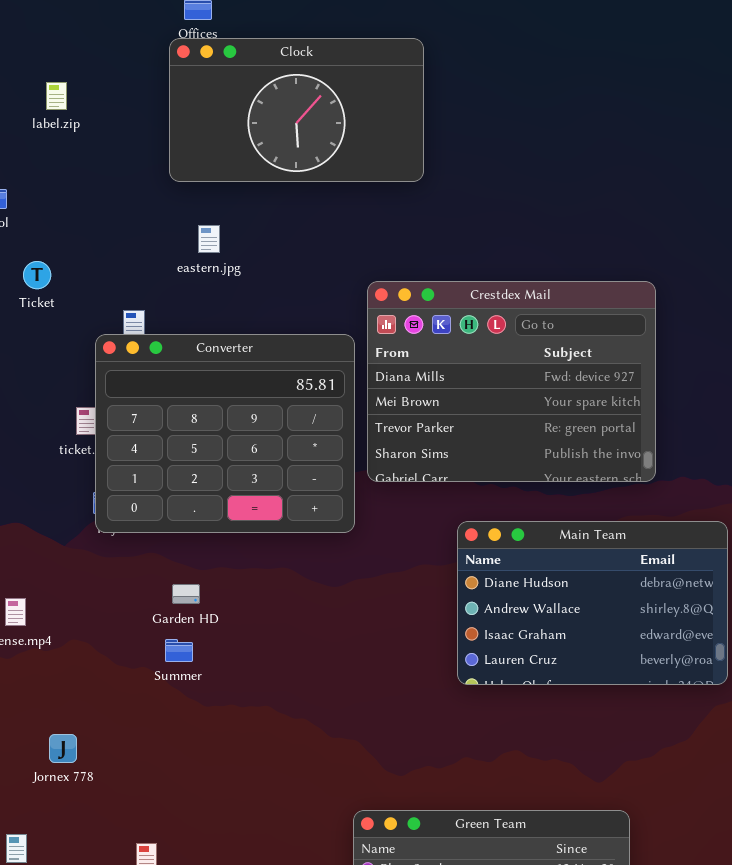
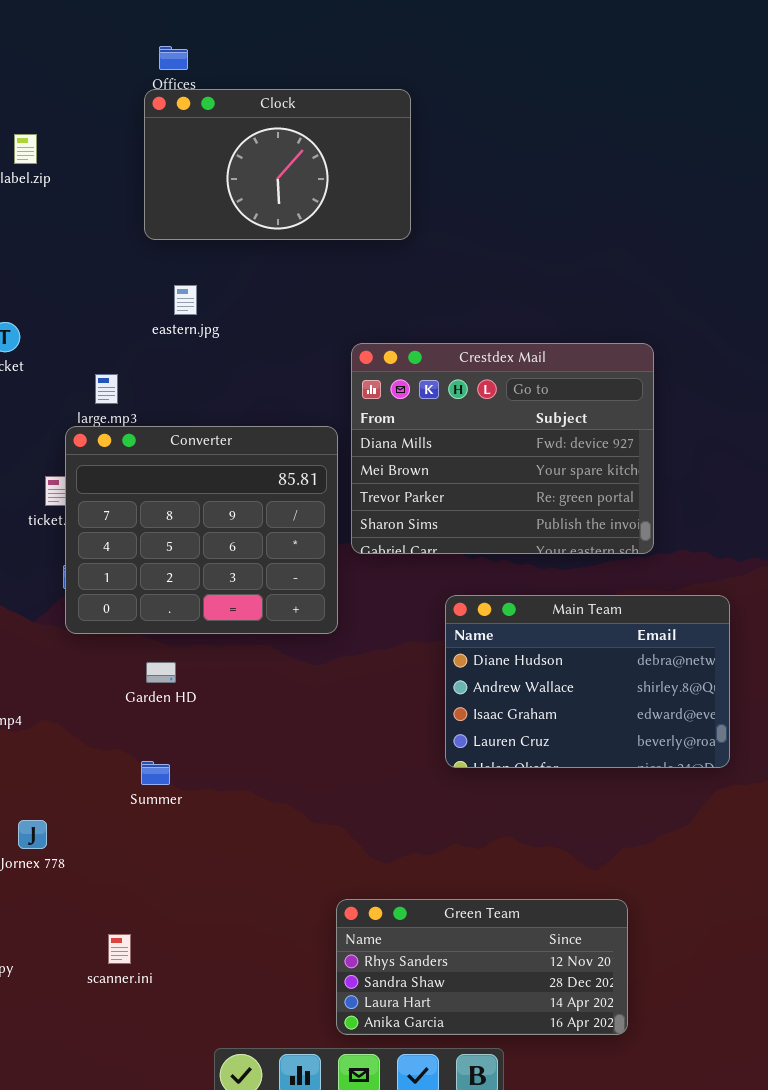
Converter: [95,334,355,533] -> [65,426,338,634], moved
Summer: [165,639,193,662] -> [141,761,170,785], moved

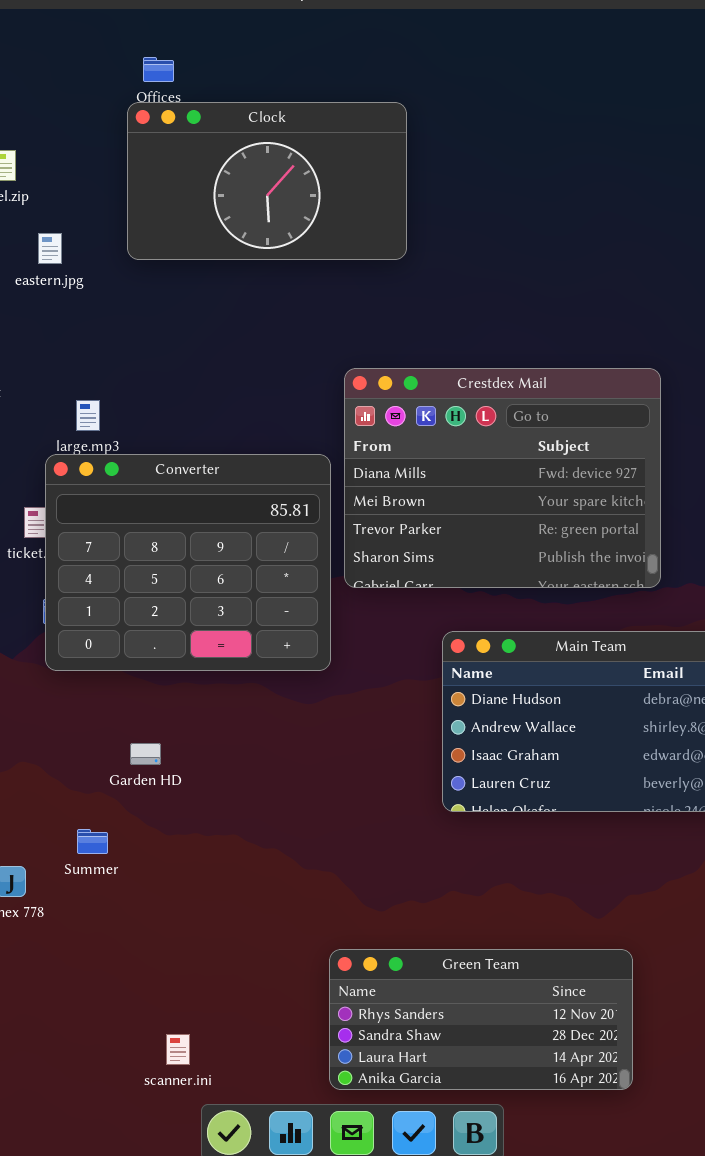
eastern.jpg: [174,285,197,315] -> [38,233,62,264], moved
Garden HD: [146,662,176,683] -> [130,743,161,765], moved
Summer: [141,761,170,785] -> [77,829,108,854], moved
scanner.ini: [108,934,131,964] -> [166,1034,190,1065], moved

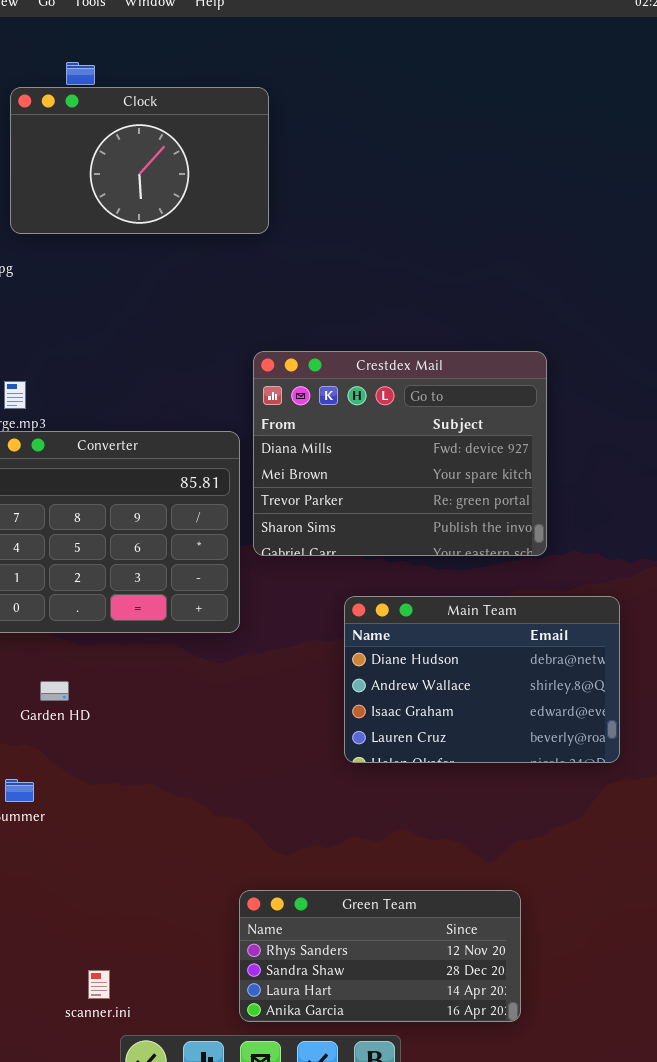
Clock: [127,102,407,260] -> [10,87,269,234], moved
Garden HD: [130,743,161,765] -> [40,681,69,701], moved

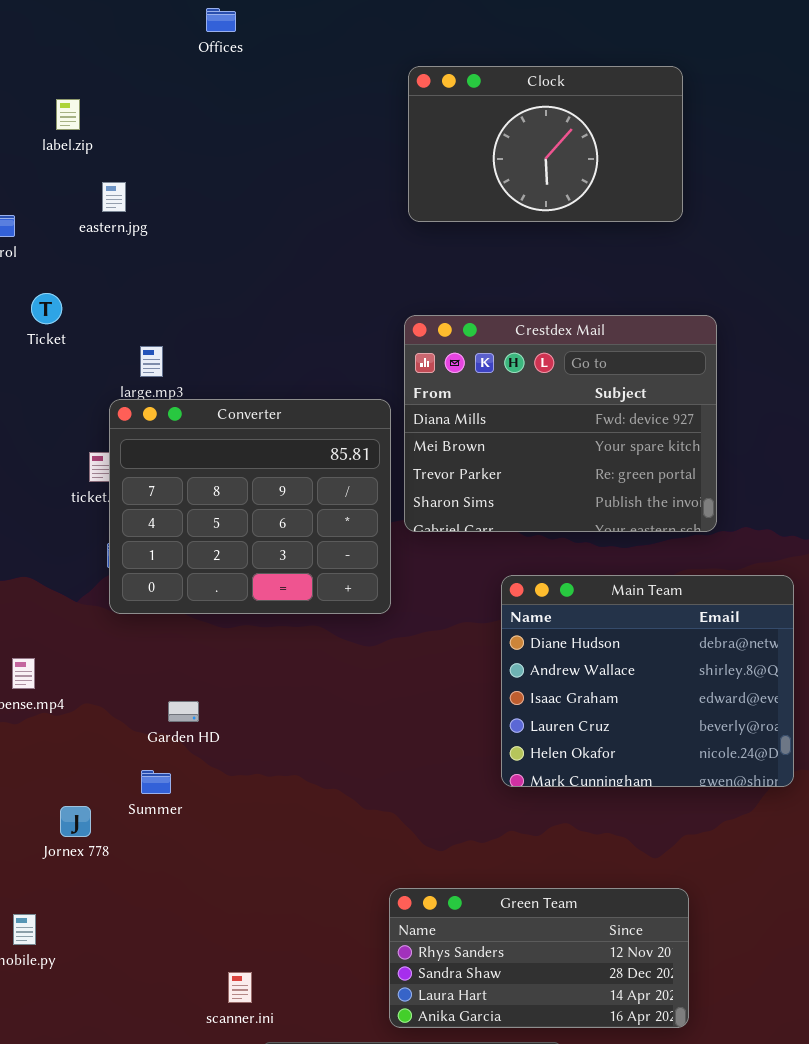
Clock: [10,87,269,234] -> [408,66,683,222], moved
Main Team: [344,596,620,763] -> [501,575,794,787], resized
Garden HD: [40,681,69,701] -> [168,701,199,722], moved

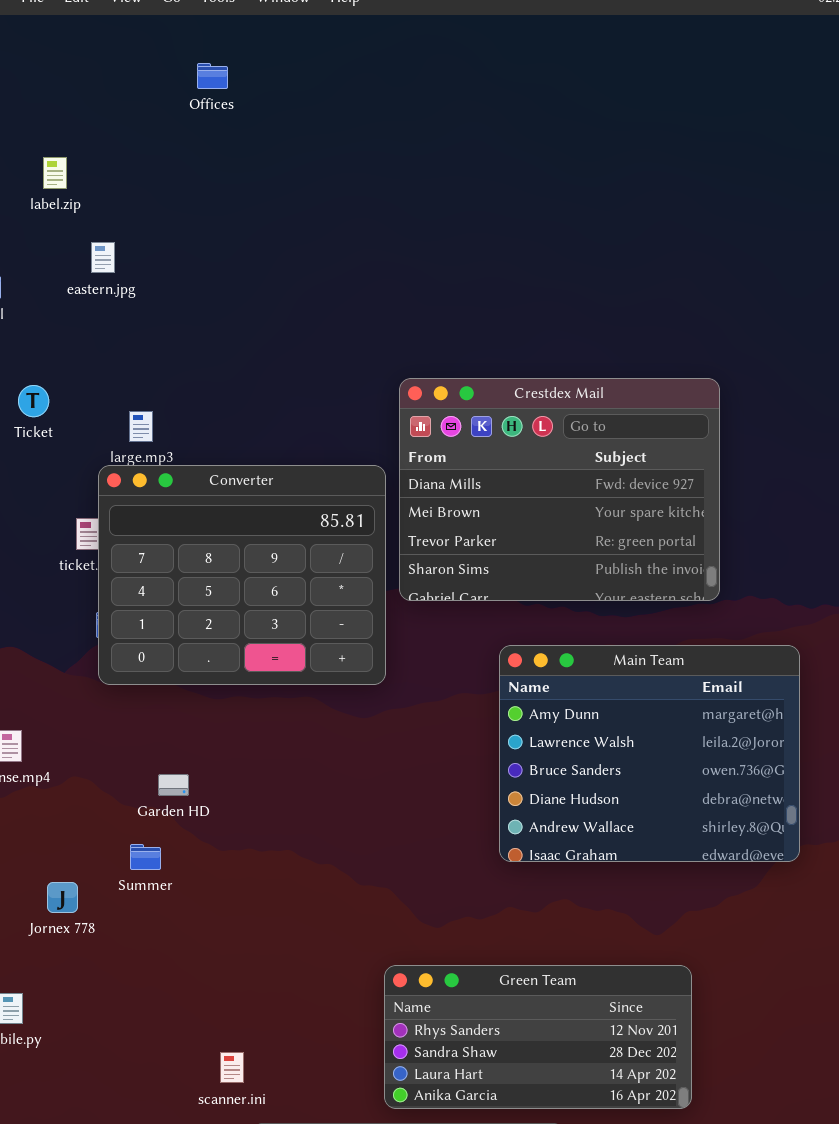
Clock: [408,66,683,222] -> none, closed
Ticket: [31,293,62,324] -> [18,385,49,417], moved
Main Team: [501,575,794,787] -> [499,645,800,862], scrolled up 3 rows

